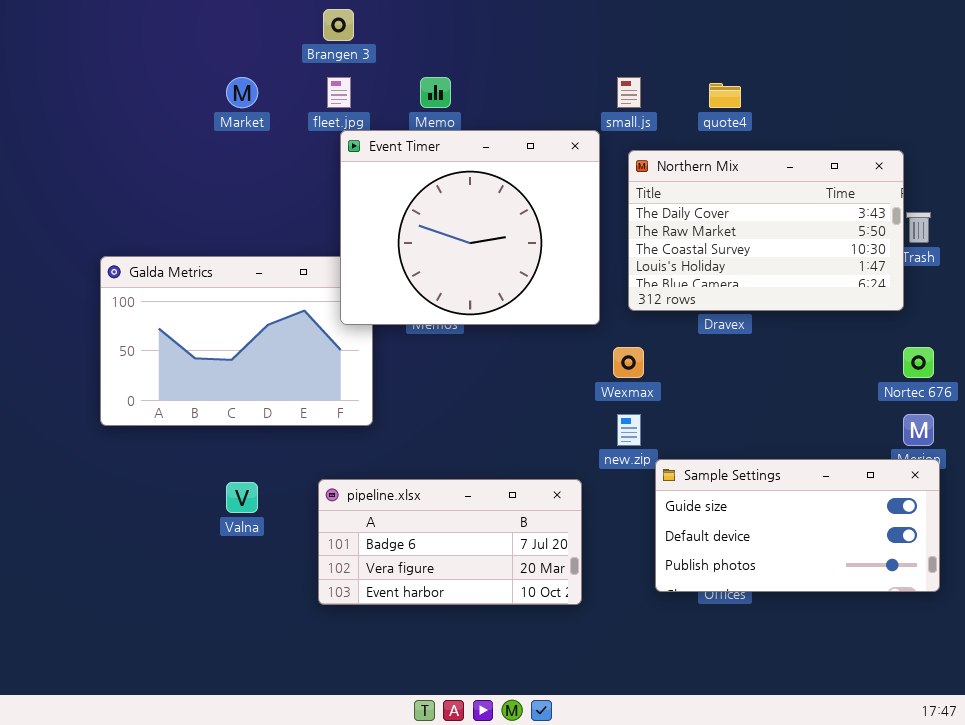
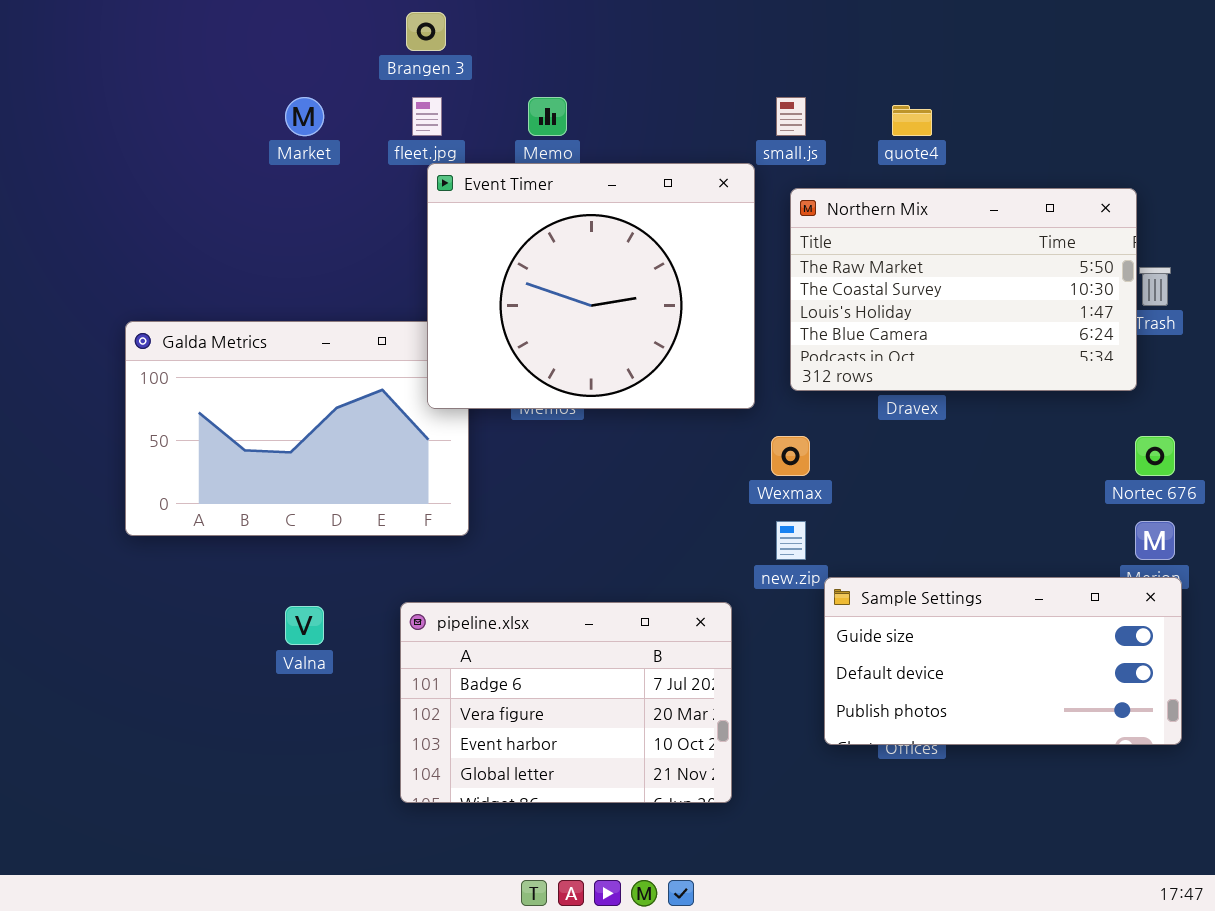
Northern Mix: [628,150,904,311] -> [790,188,1137,391], scrolled down 1 row
pipeline.xlsx: [318,479,582,605] -> [400,602,732,803], resized

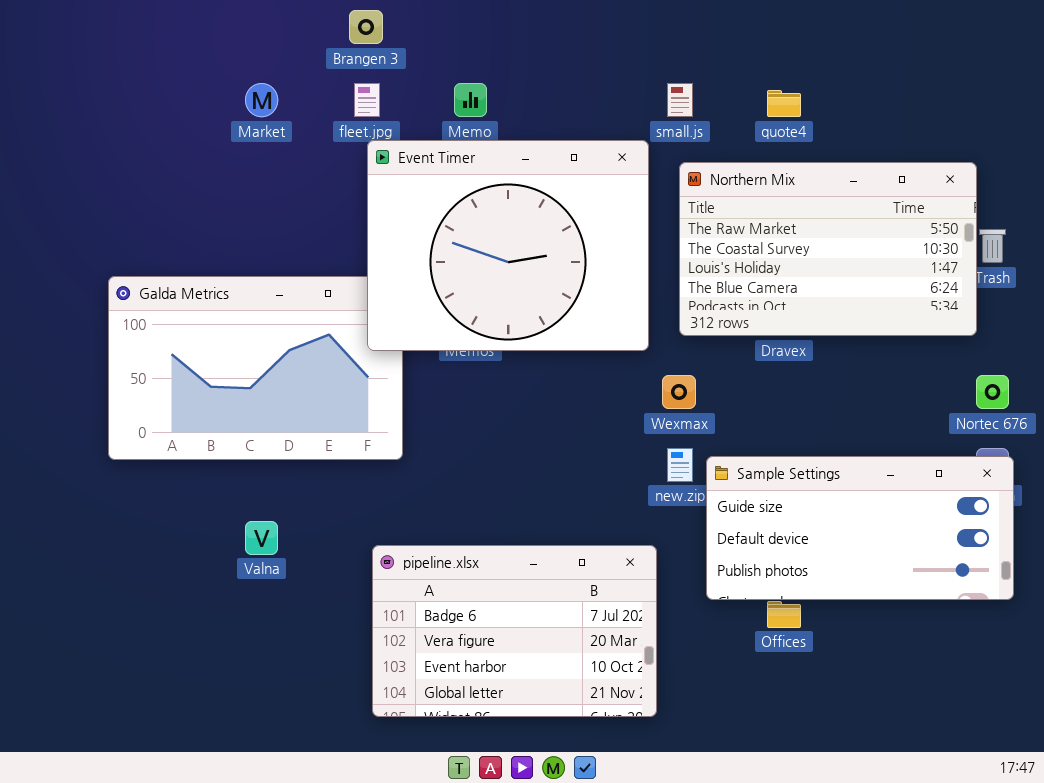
Sample Settings: [824,577,1182,745] -> [706,456,1014,600], moved
pipeline.xlsx: [400,602,732,803] -> [372,545,657,717], moved

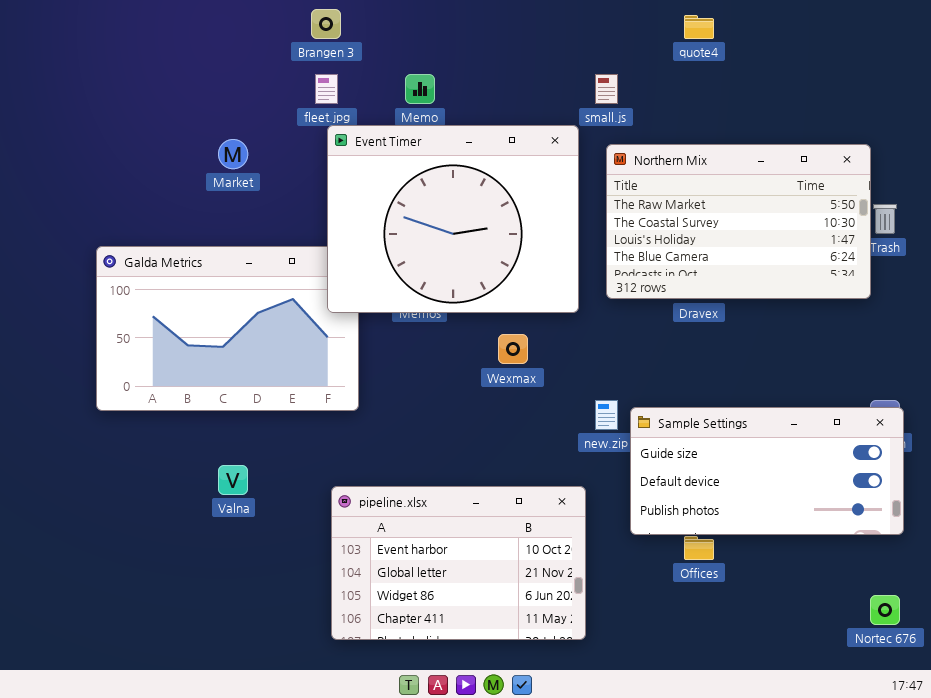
Market: [245,83,278,117] -> [218,139,248,169], moved
quote4: [767,90,801,117] -> [684,15,714,39], moved
Wexmax: [662,375,696,409] -> [498,334,528,364], moved
Nortec 676: [976,375,1009,409] -> [870,595,900,625], moved
pipeline.xlsx: [372,545,657,717] -> [331,486,586,640], scrolled down 2 rows

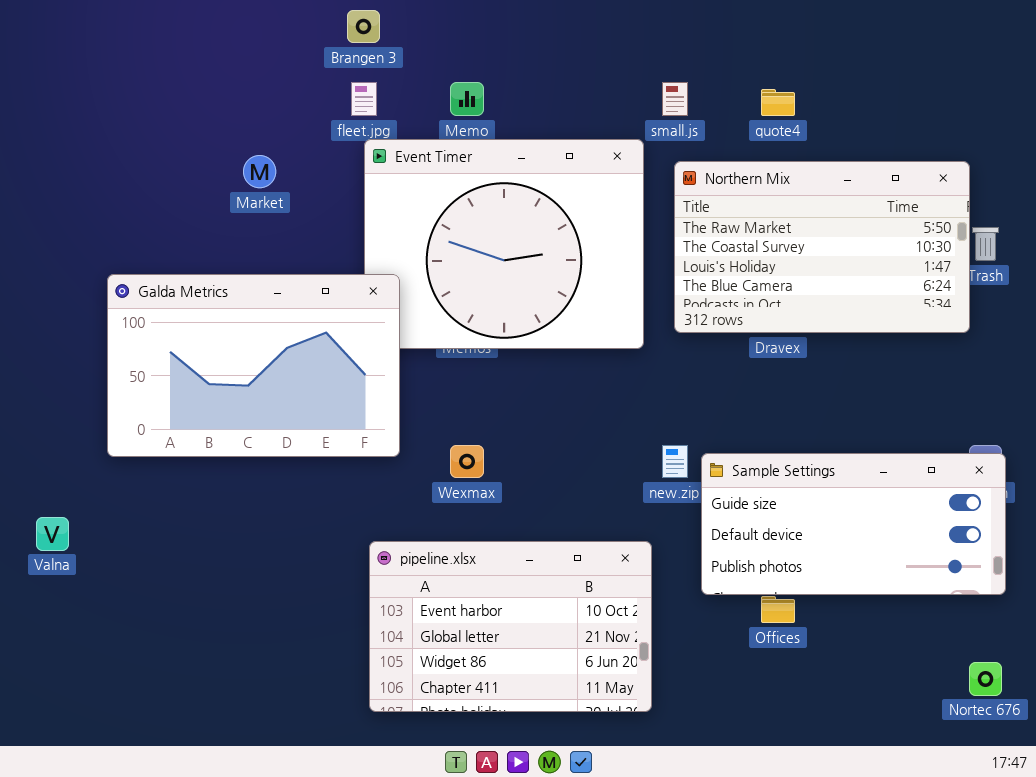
quote4: [684,15,714,39] -> [761,89,795,116], moved
Galda Metrics: [96,246,359,411] -> [107,274,400,457], raised
Wexmax: [498,334,528,364] -> [450,445,484,478], moved
Valna: [218,465,248,495] -> [36,517,69,551], moved

